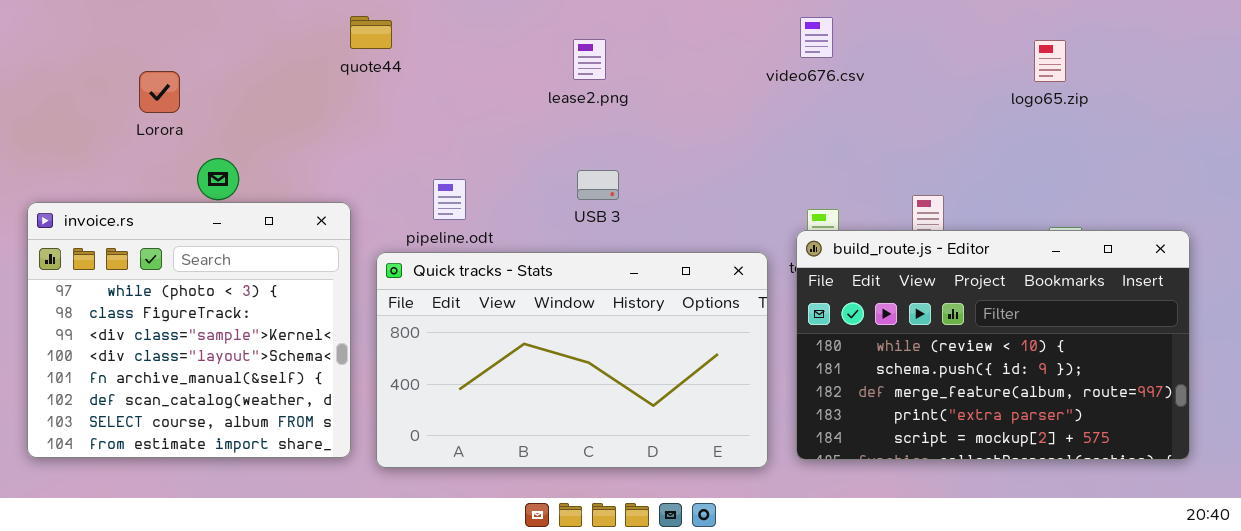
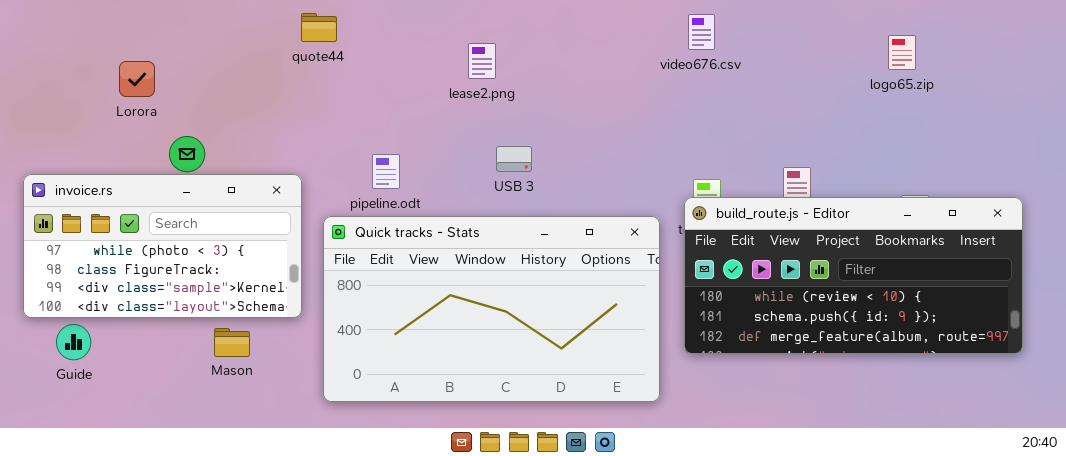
lease2.png: [573,39,606,80] -> [468,43,496,79], moved
invoice.rs: [27,202,351,458] -> [23,174,302,318], resized
build_route.js - Editor: [796,230,1190,460] -> [684,197,1023,354], resized

